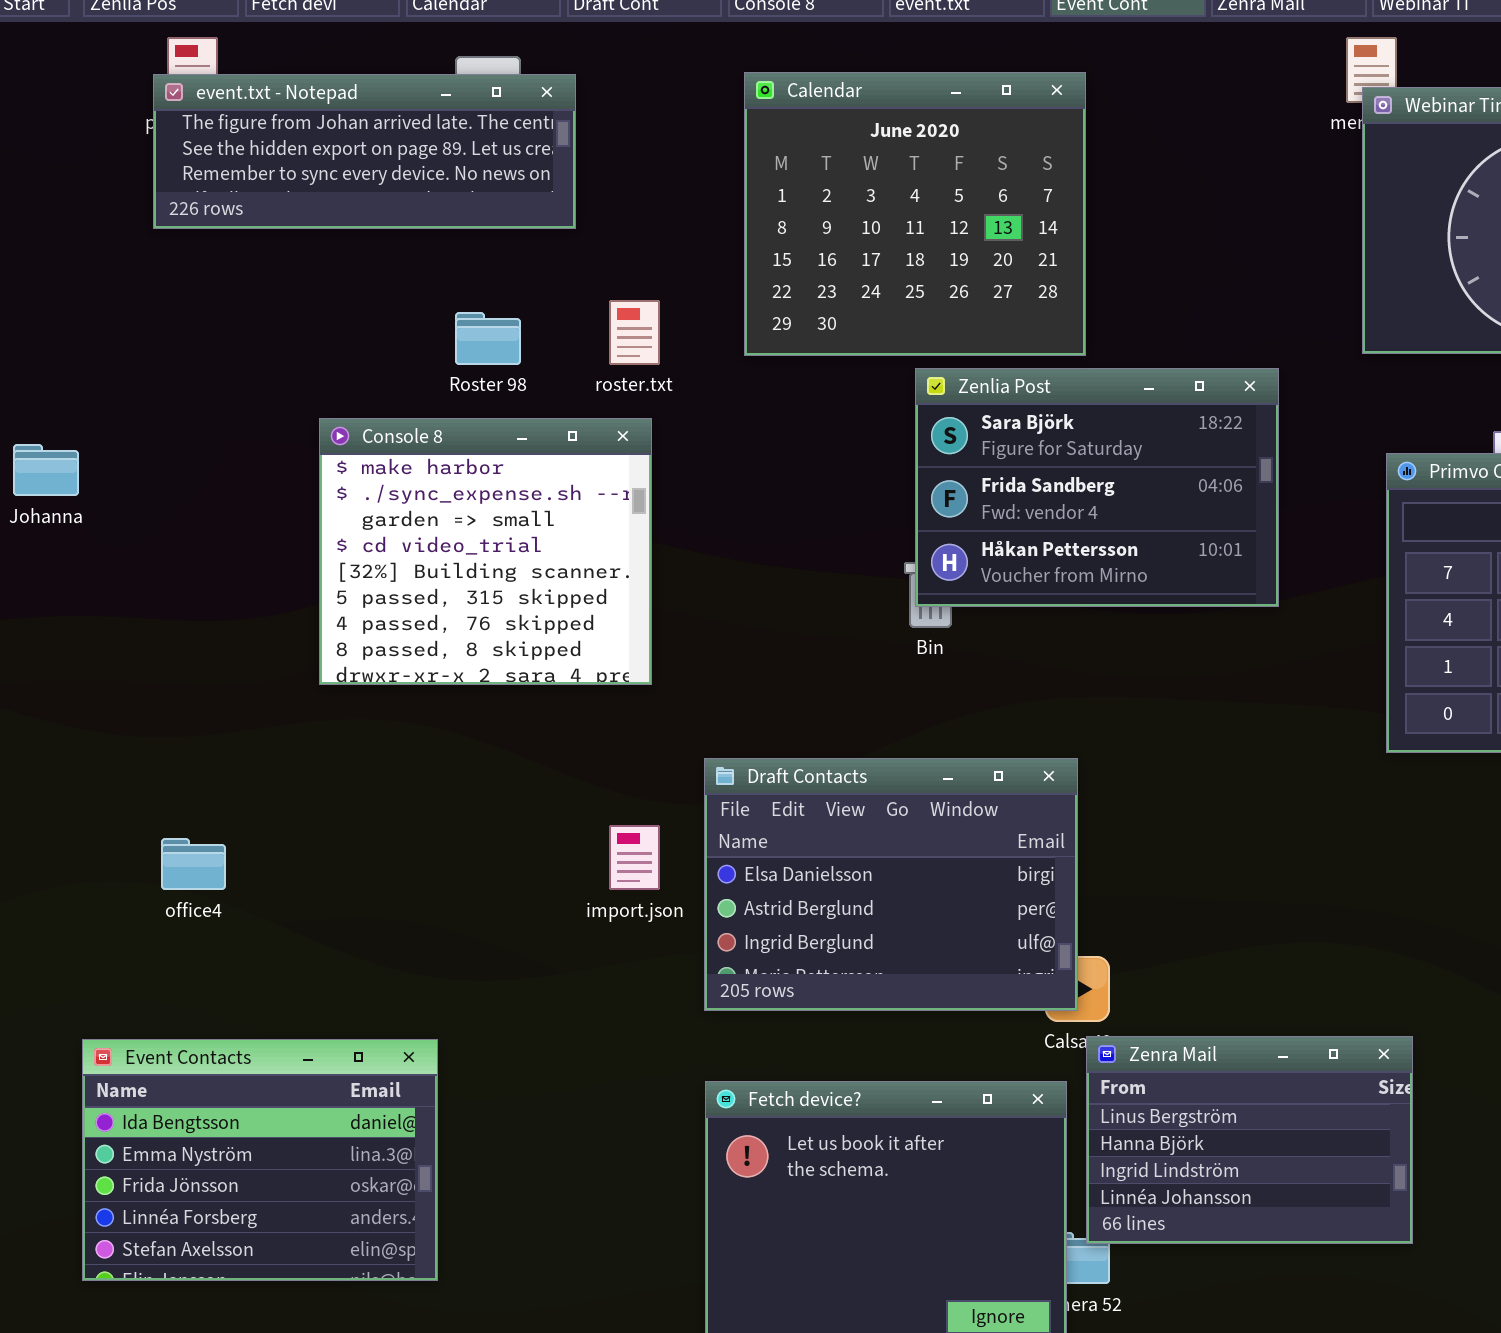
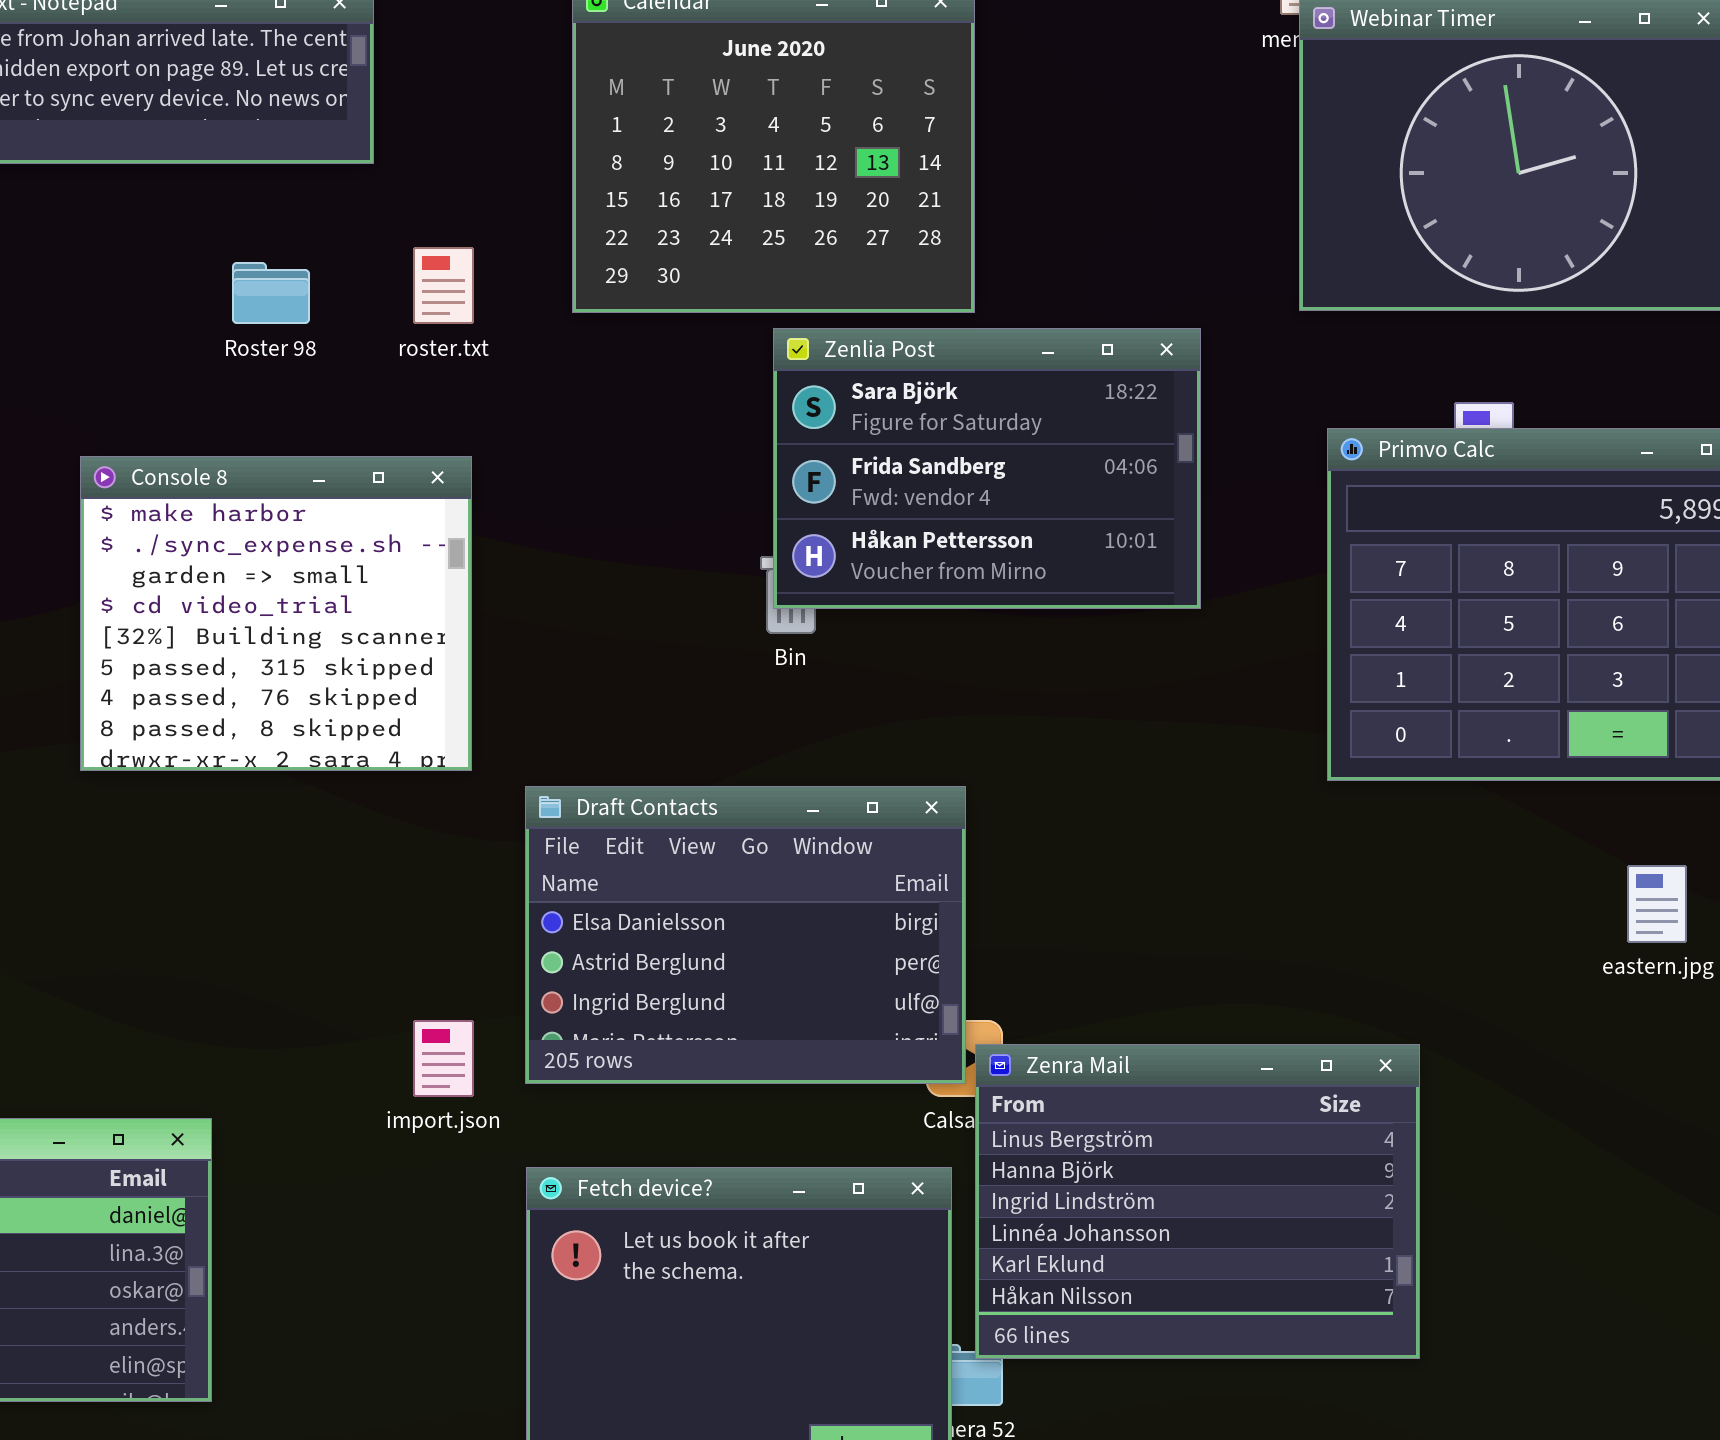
Console 8: [319,418,652,685] -> [80,456,472,771], moved
import.json: [609,825,660,890] -> [413,1020,474,1097], moved
Zenra Mail: [1086,1036,1413,1244] -> [975,1044,1420,1359], resized

